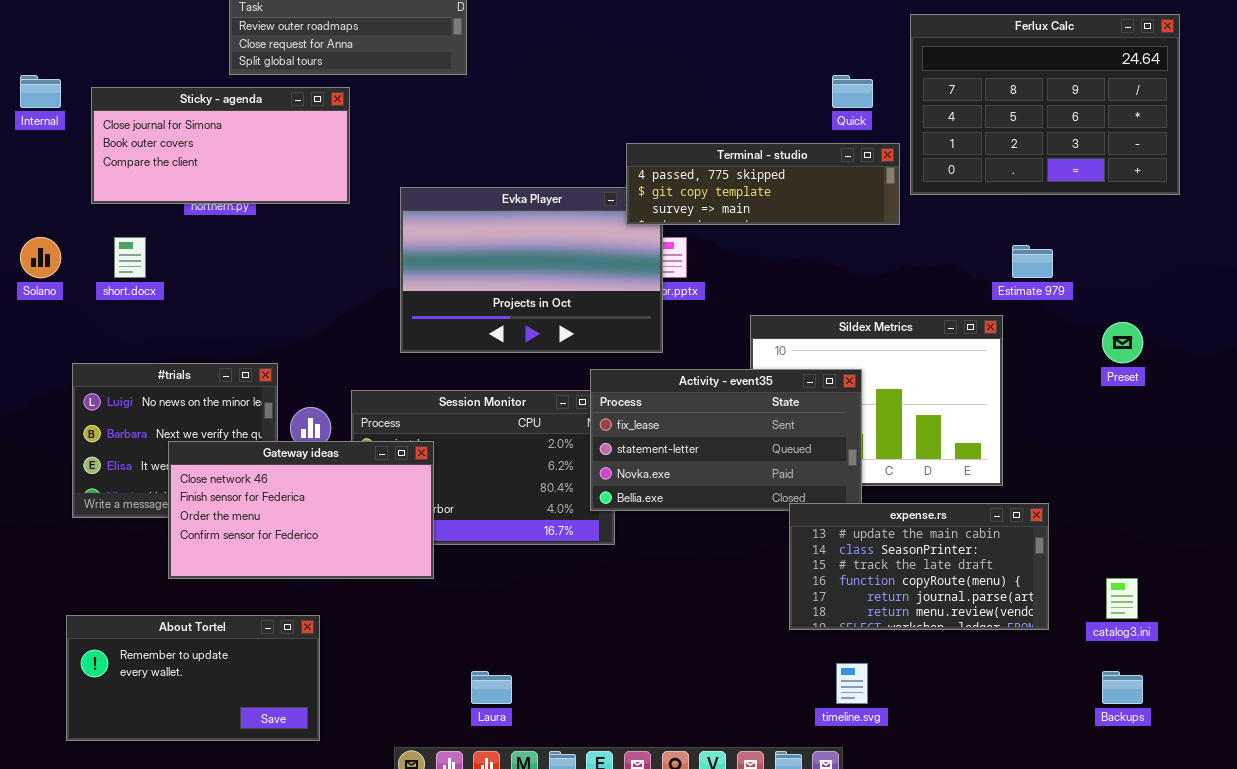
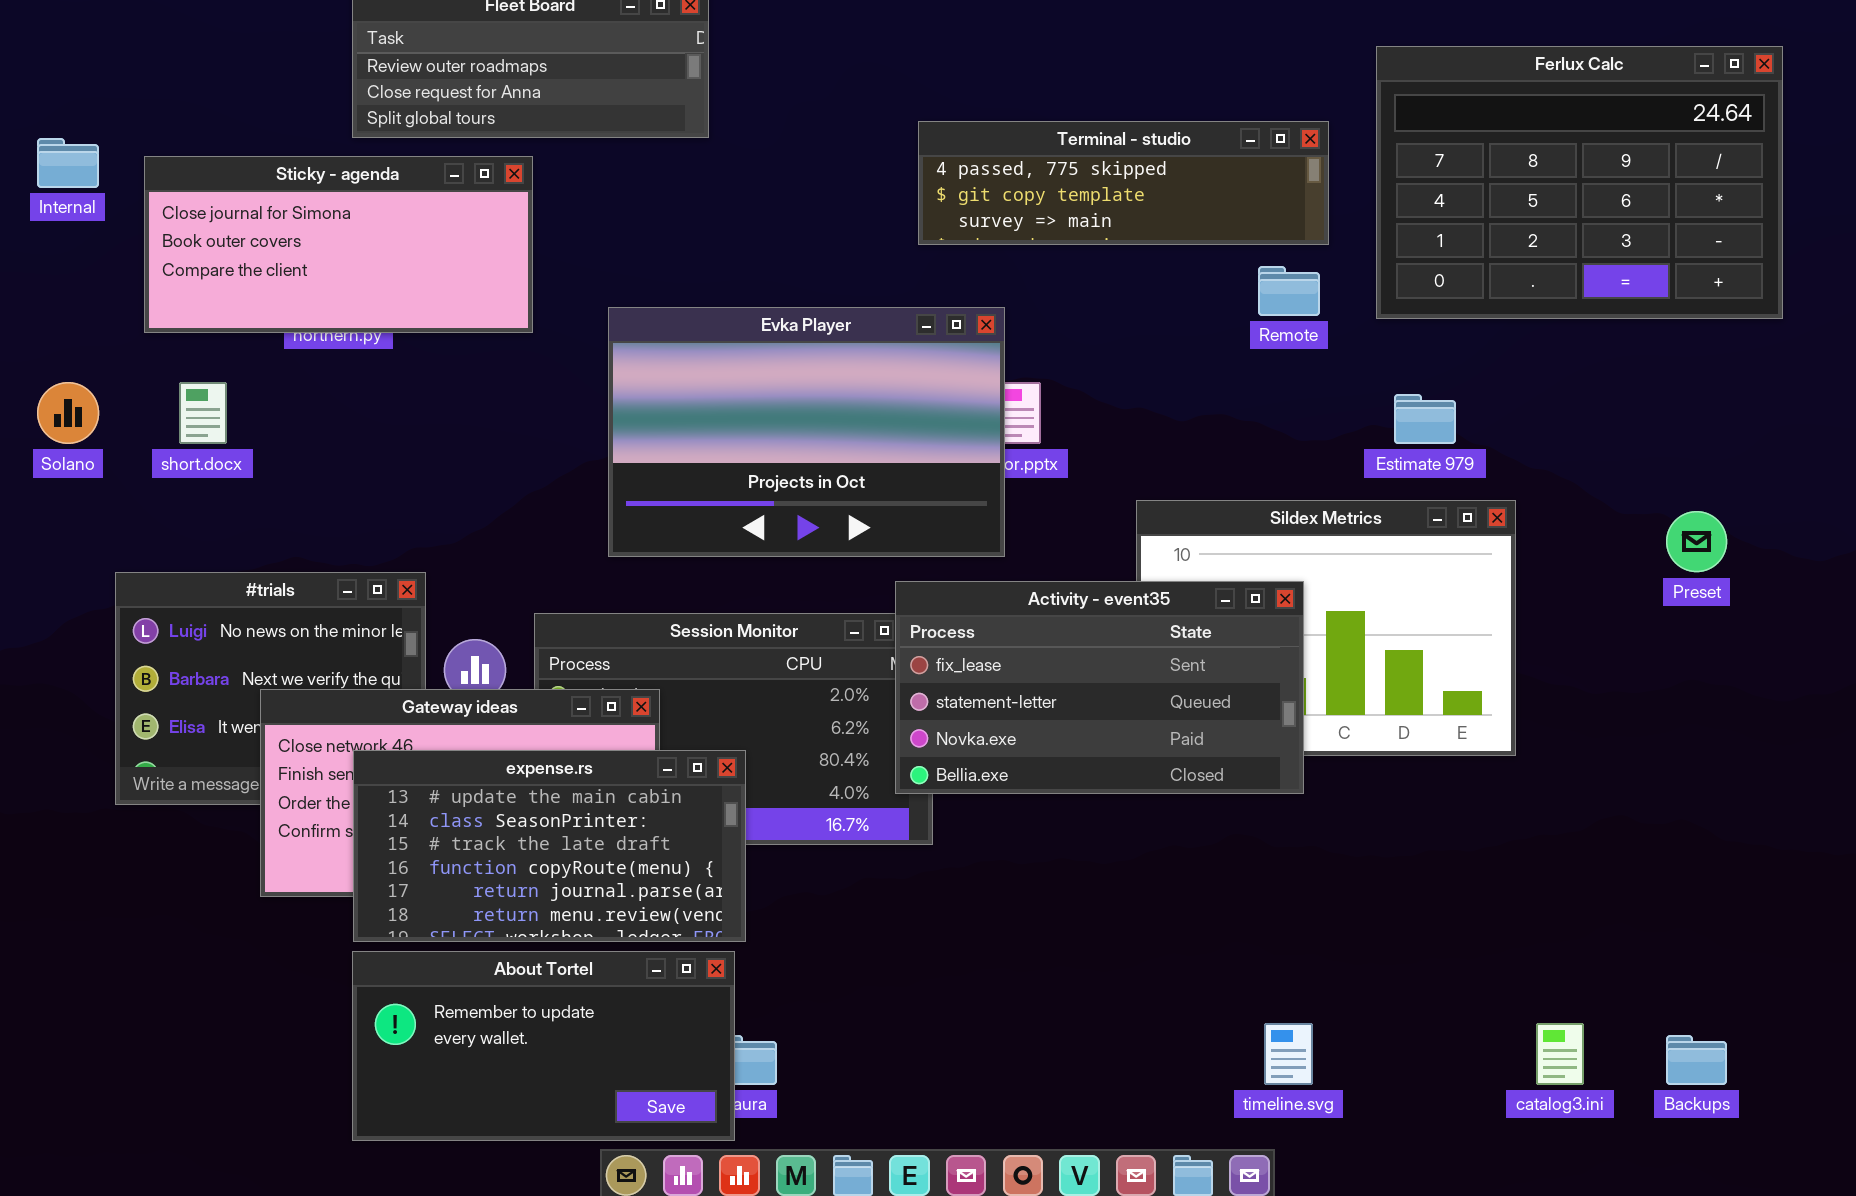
Terminal - studio: [626,143,900,225] -> [918,121,1329,245], moved
Estimate 979: [1012,245,1053,278] -> [1394,394,1456,444], moved
expense.rs: [789,503,1049,630] -> [353,750,746,942], moved
catalog3.ini: [1106,578,1138,619] -> [1536,1023,1584,1085], moved
About Tortel: [66,615,320,741] -> [352,951,735,1141], moved

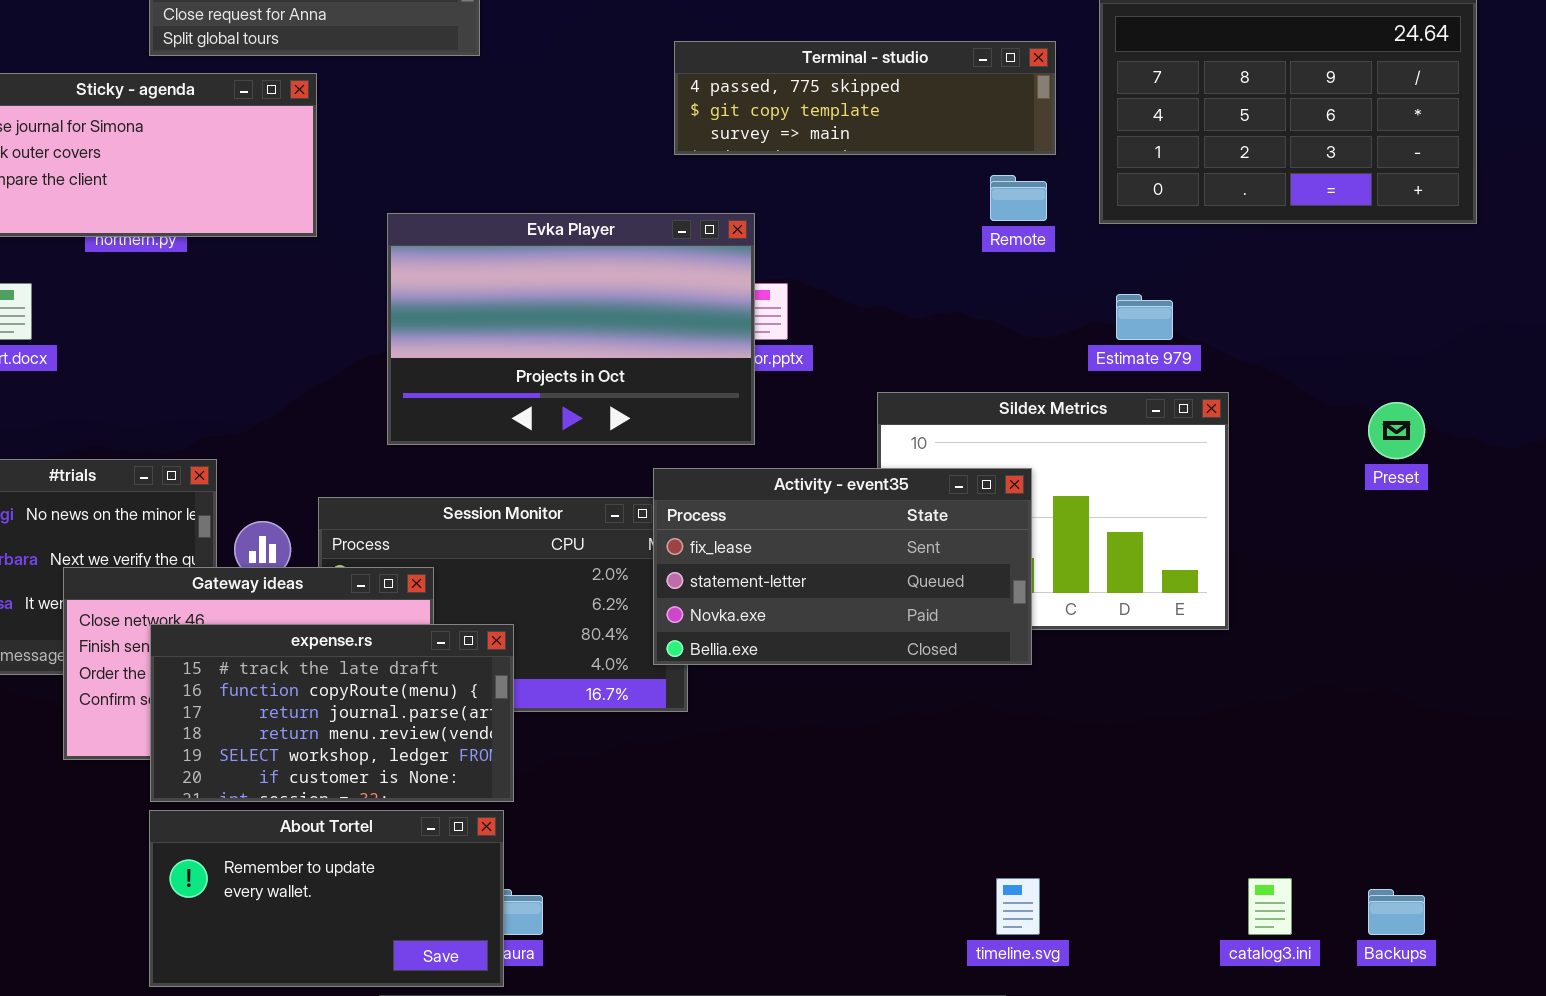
expense.rs: [353,750,746,942] -> [150,624,514,802], scrolled down 2 rows

